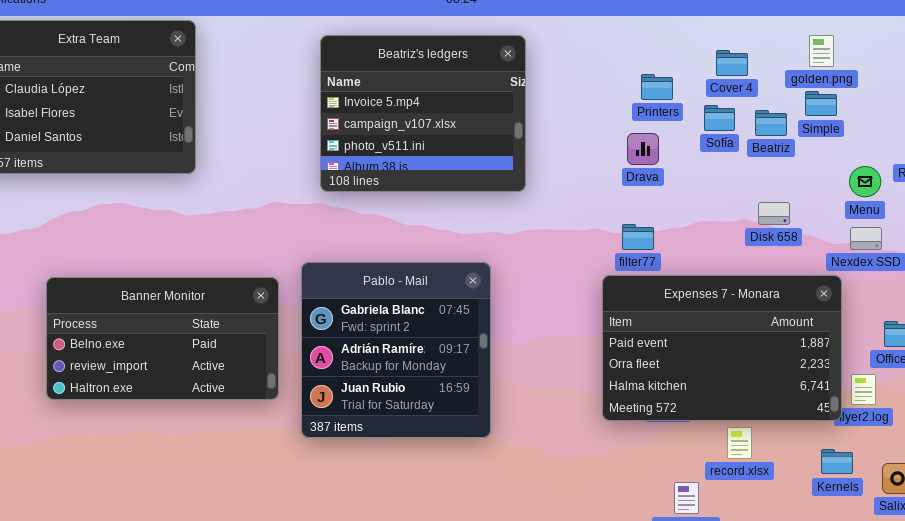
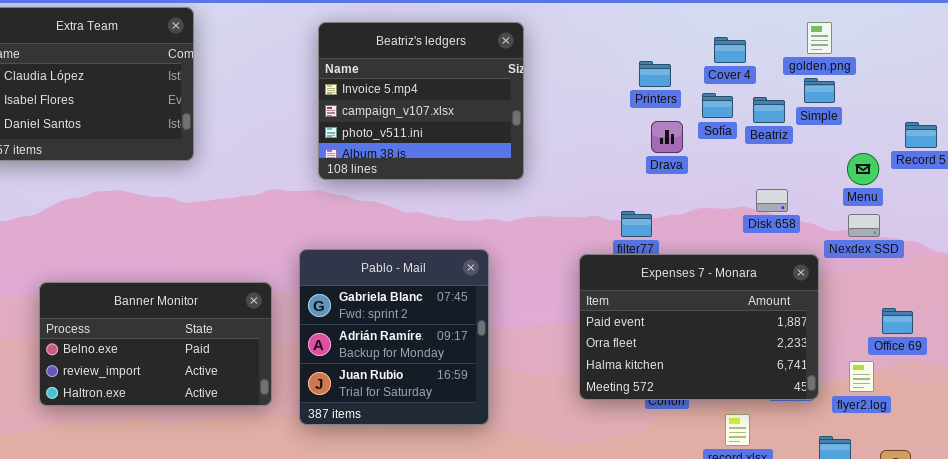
Drava: [627,133,659,165] -> [651,121,683,153], moved
Expenses 7 - Monara: [602,275,842,421] -> [579,254,819,400], moved
Banner Monitor: [46,277,279,400] -> [39,282,272,406], moved

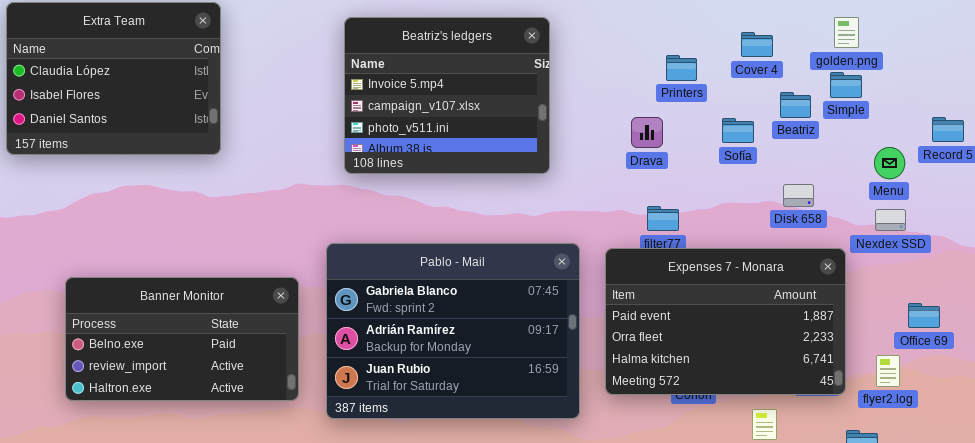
Sofía: [702,93,733,118] -> [722,118,754,143], moved
Drava: [651,121,683,153] -> [631,117,663,148], moved
Pablo - Mail: [299,249,489,425] -> [326,243,580,419], resized

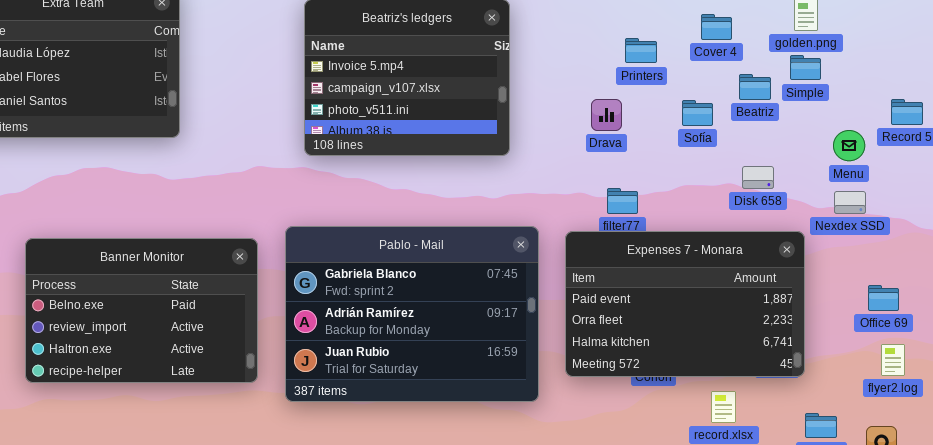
Banner Monitor: [65,277,299,401] -> [25,238,258,383], resized
flyer2.log: [876,355,900,387] -> [881,344,905,376], moved

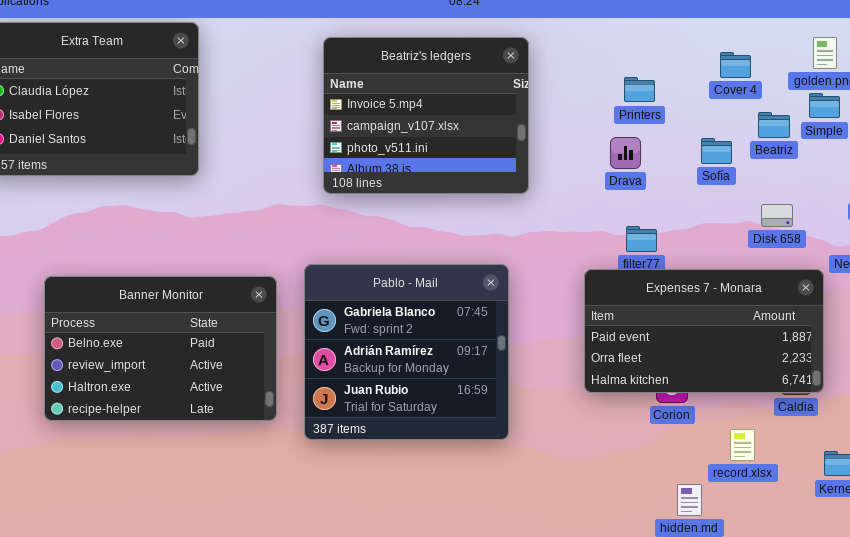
Printers: [625,38,657,63] -> [624,77,655,102], moved
Pablo - Mail: [285,226,539,402] -> [304,264,509,440], resized
Expenses 7 - Monara: [565,231,805,377] -> [584,269,824,393], resized

